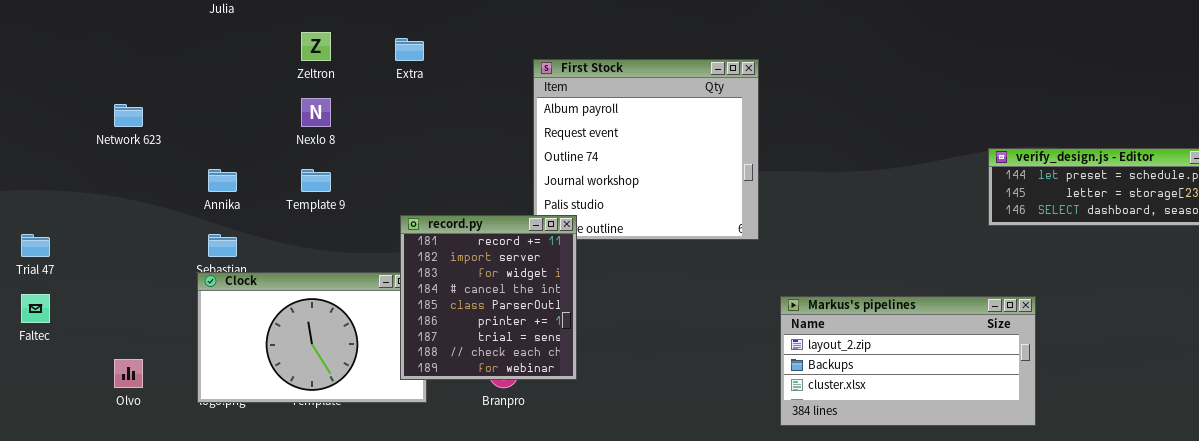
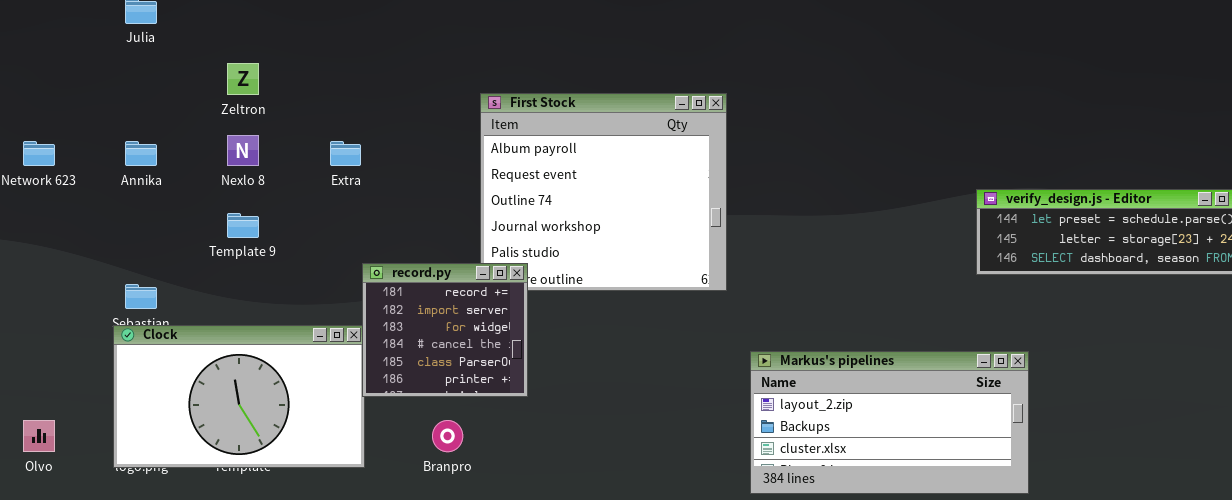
Extra: [395,38,424,61] -> [330,141,361,166], moved
Annika: [208,169,237,192] -> [125,141,157,166], moved
record.py: [400,215,577,380] -> [362,263,528,397], resized

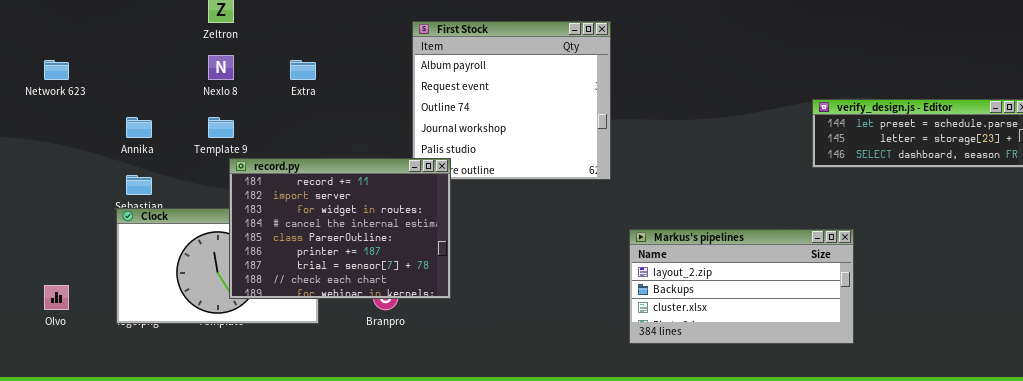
Annika: [125,141,157,166] -> [126,117,152,138], moved
record.py: [362,263,528,397] -> [229,158,451,299], resized

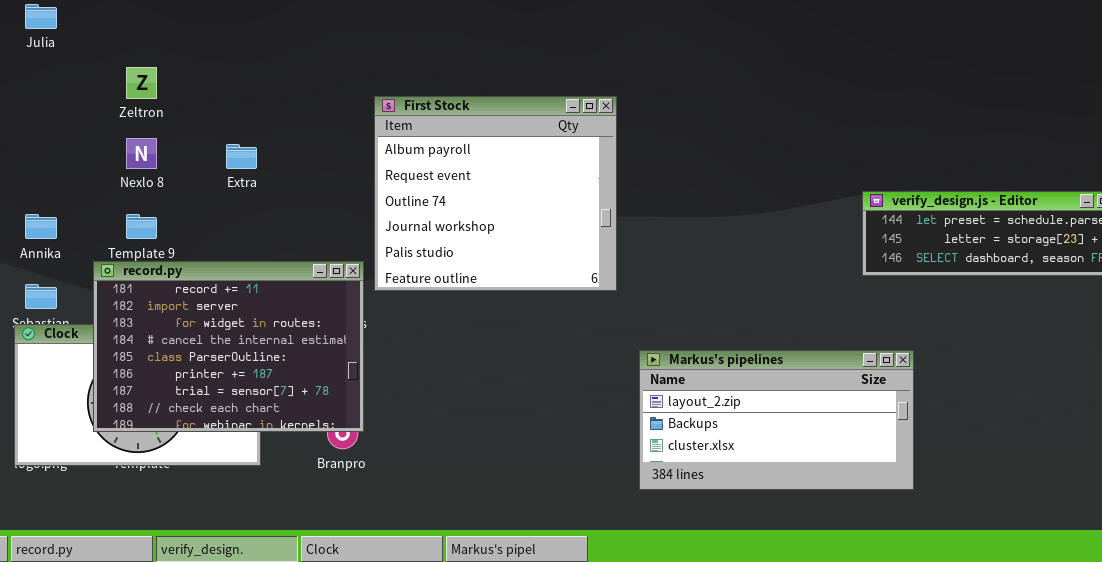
record.py: [229,158,451,299] -> [93,261,364,432], moved

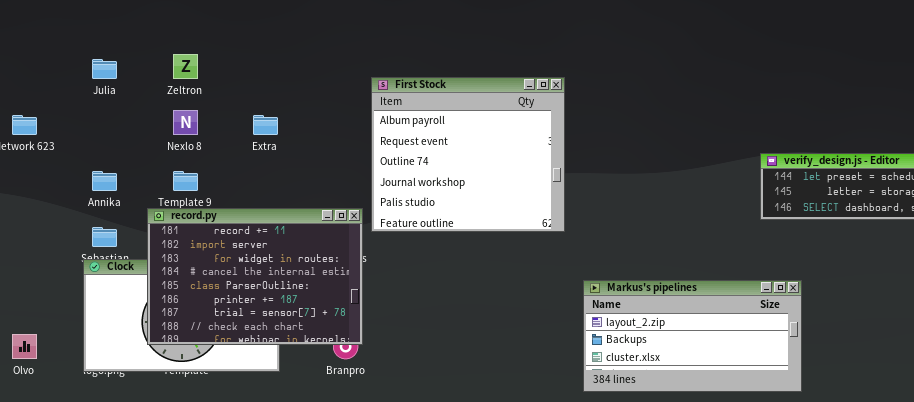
Julia: [25,4,57,29] -> [92,59,117,79], moved

